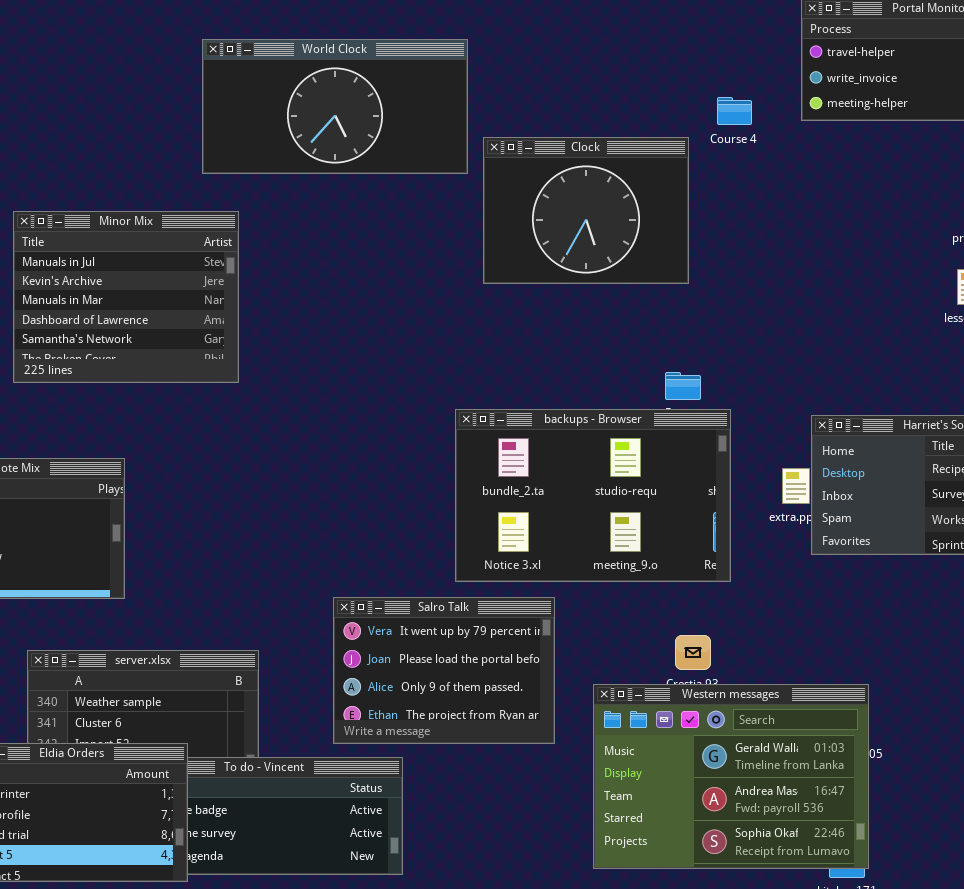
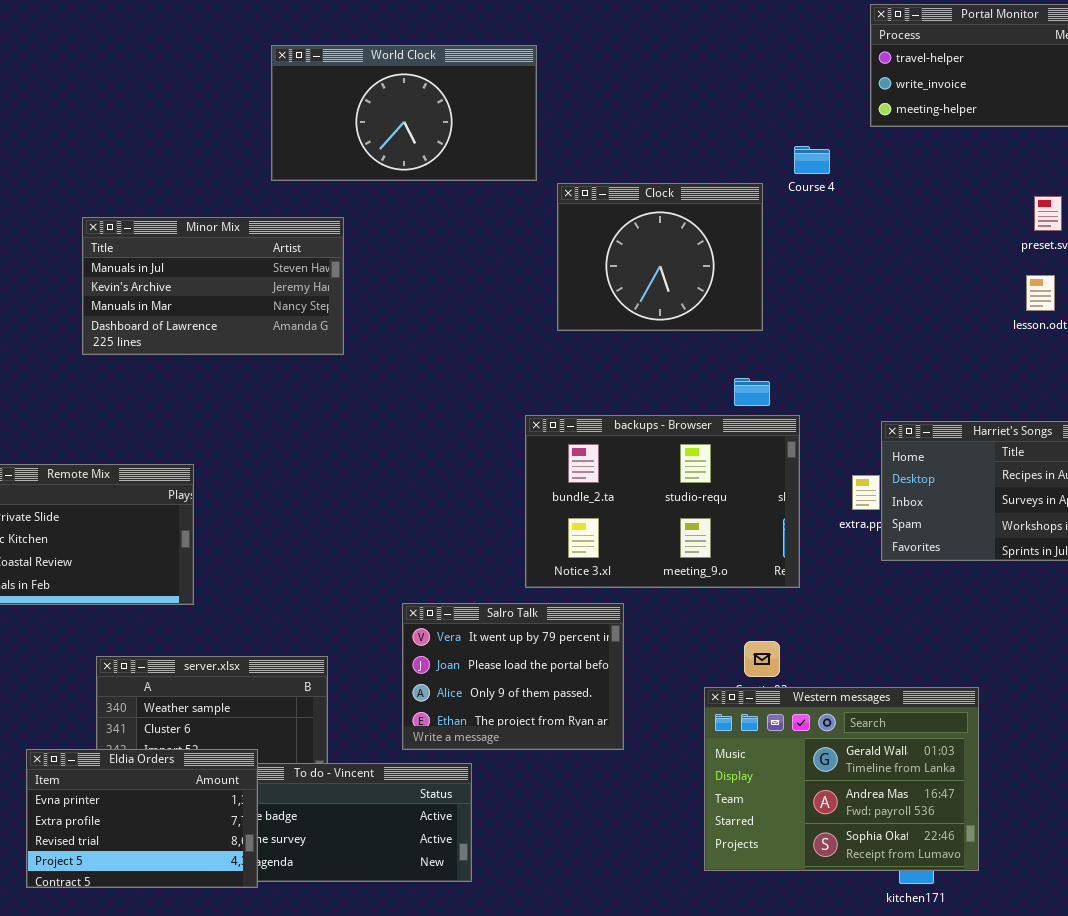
Course 4: [717,97,752,125] -> [794,146,830,174], moved
Clock: [483,137,689,284] -> [557,183,763,331], moved
Minor Mix: [13,211,239,383] -> [82,217,344,355], resized
Western messages: [593,684,869,869] -> [704,687,979,871], moved

